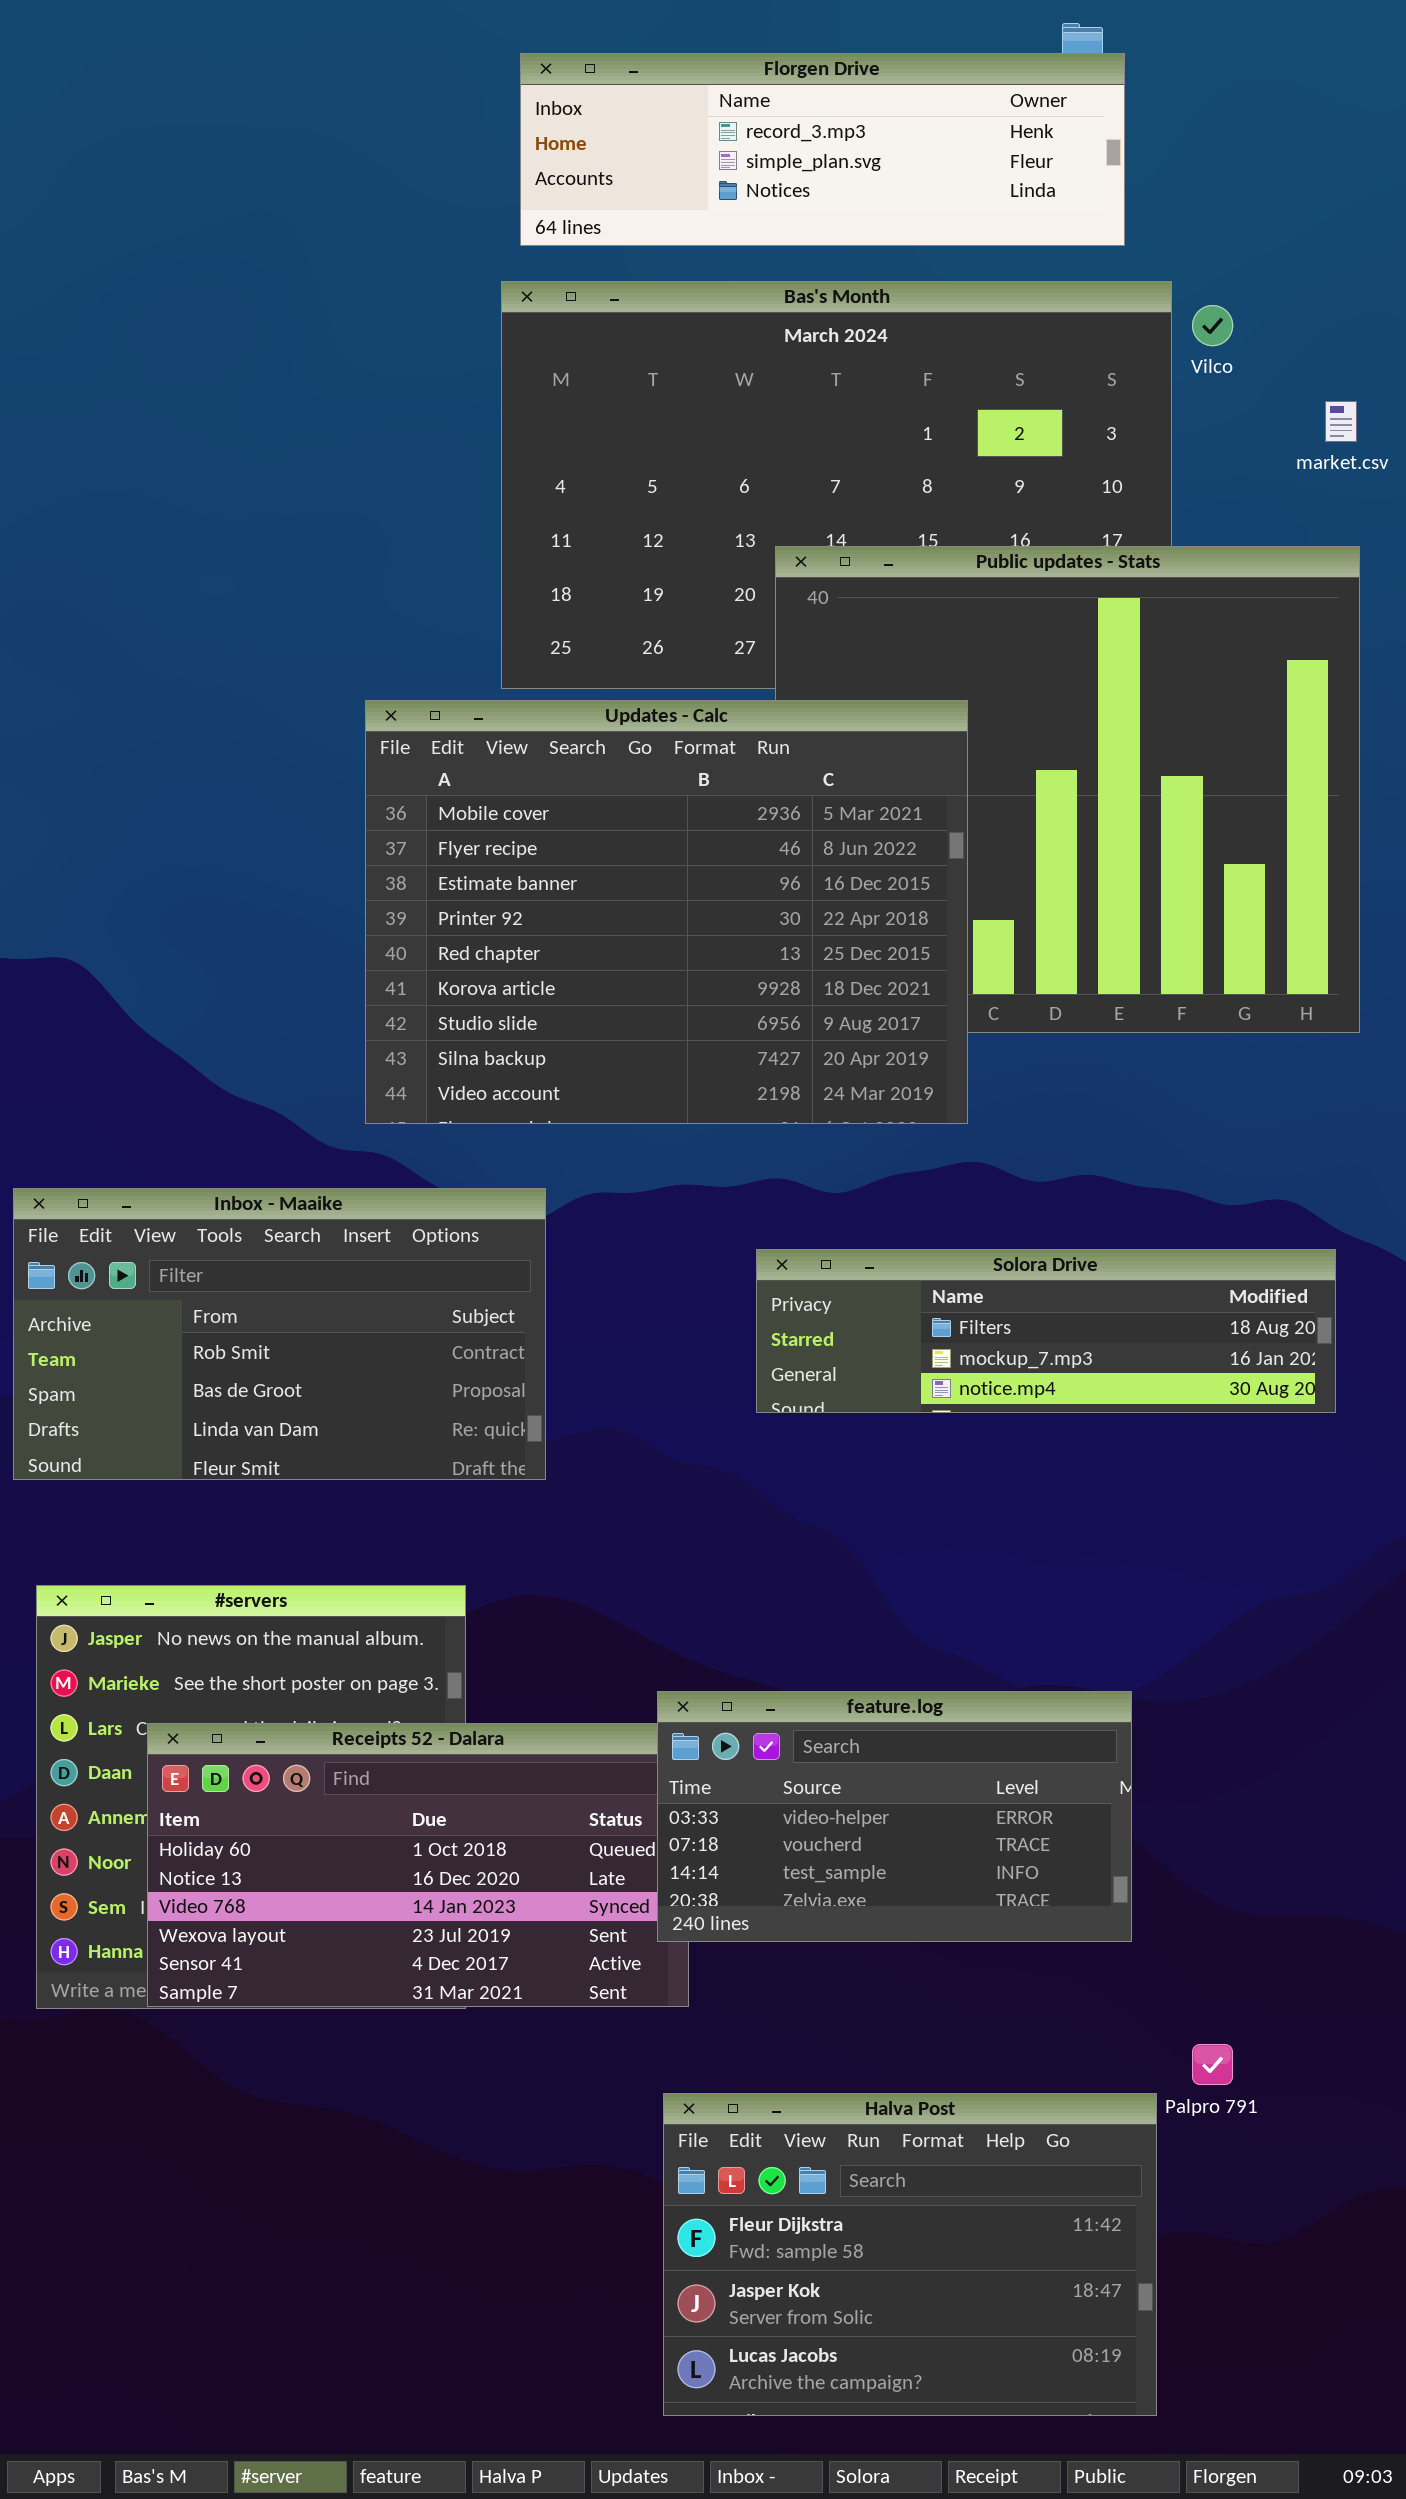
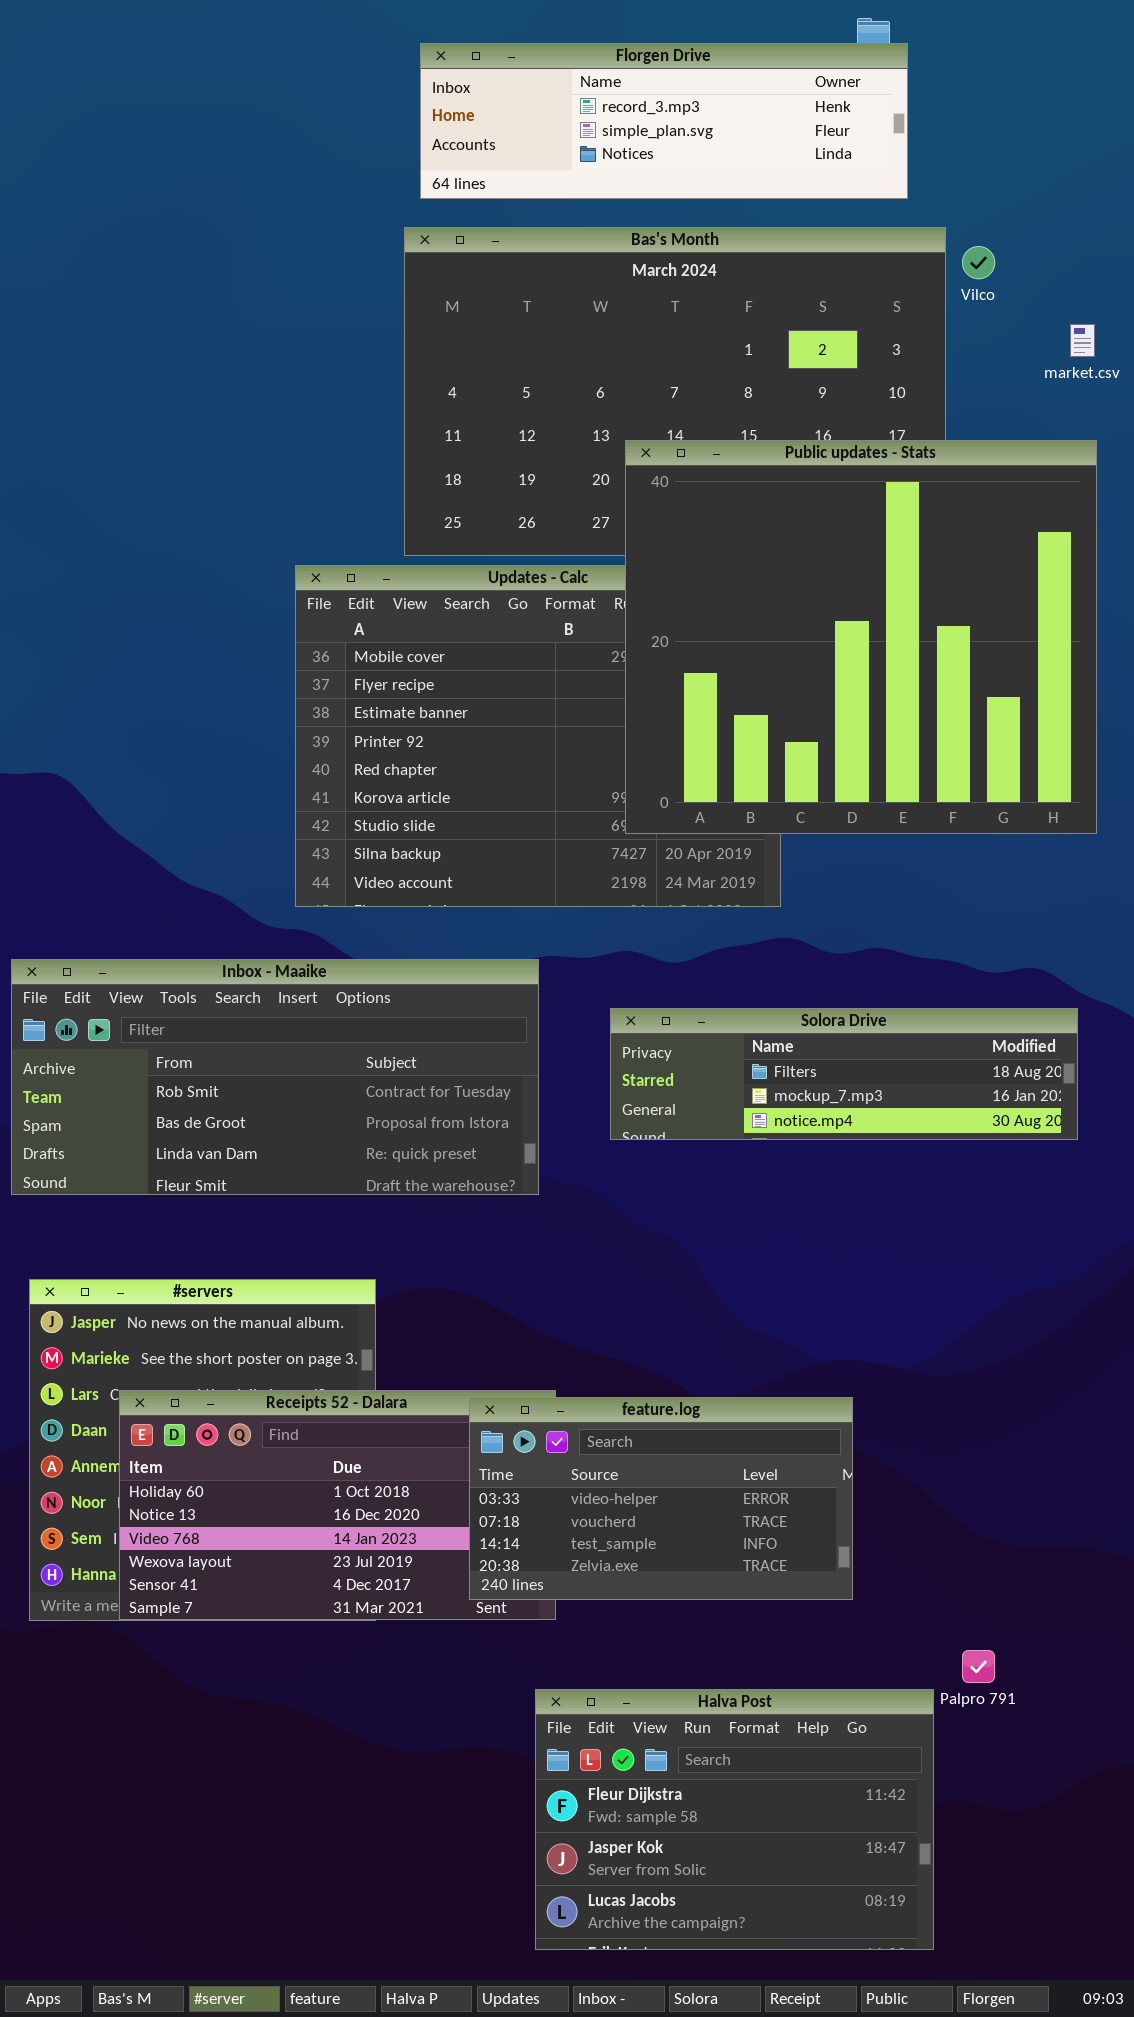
Public updates - Stats: [775,546,1360,1033] -> [625,440,1097,834], raised
Inbox - Maaike: [13,1188,546,1480] -> [11,959,539,1195], resized
feature.log: [657,1691,1132,1942] -> [469,1397,853,1600], moved

